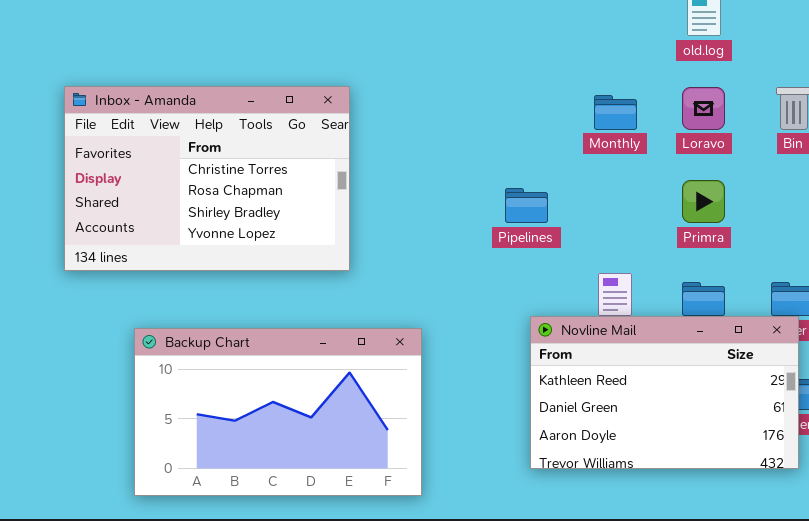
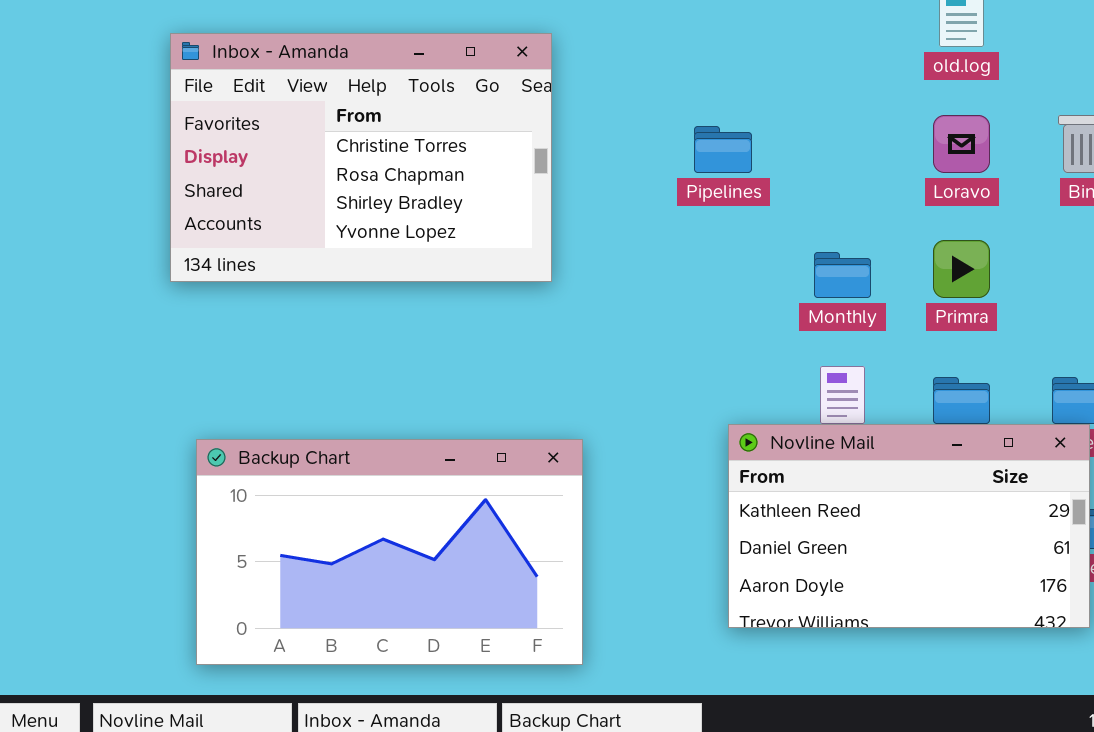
Inbox - Amanda: [64,86,350,271] -> [170,33,552,282], moved
Monthly: [594,95,637,130] -> [814,252,871,298], moved
Pipelines: [505,188,548,223] -> [694,126,752,173], moved

